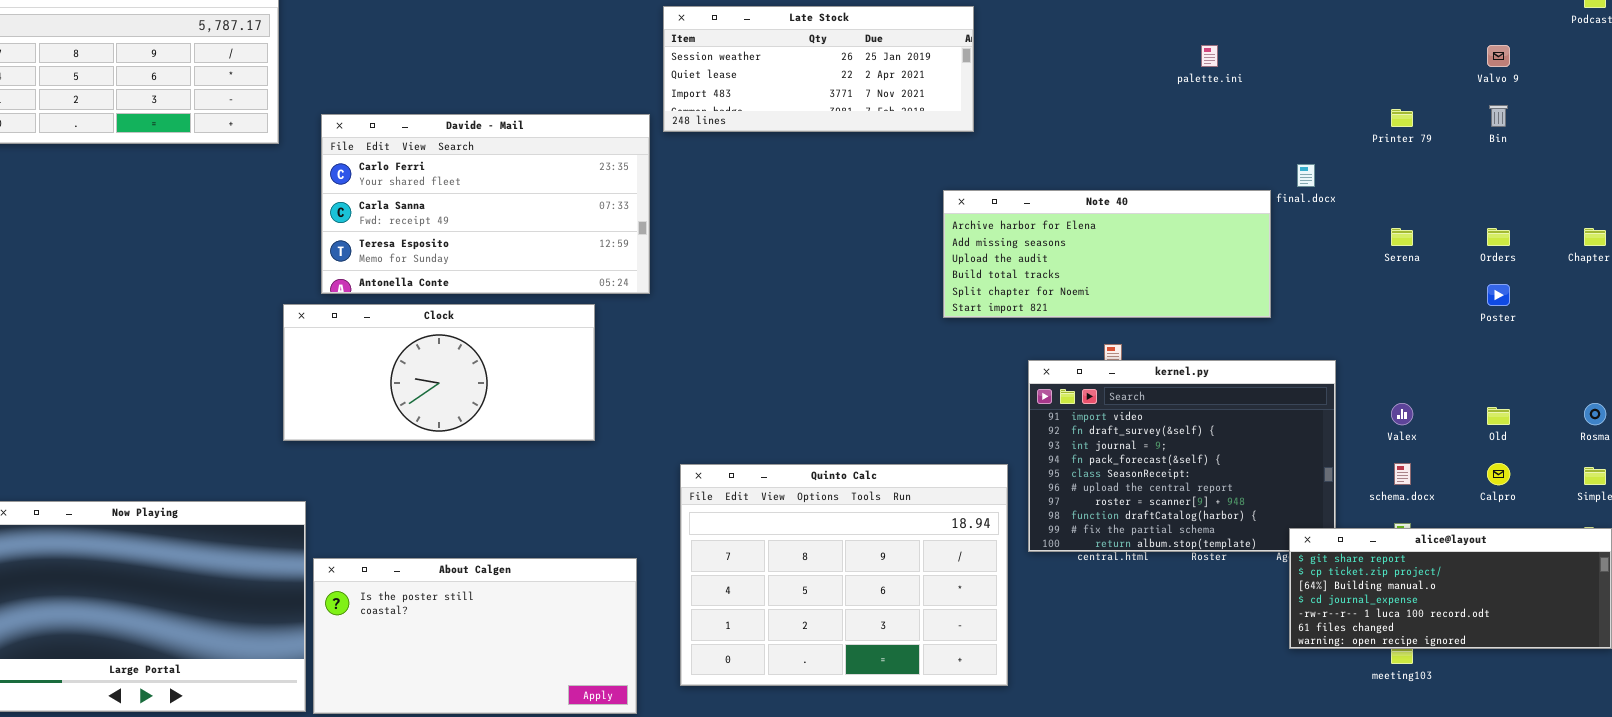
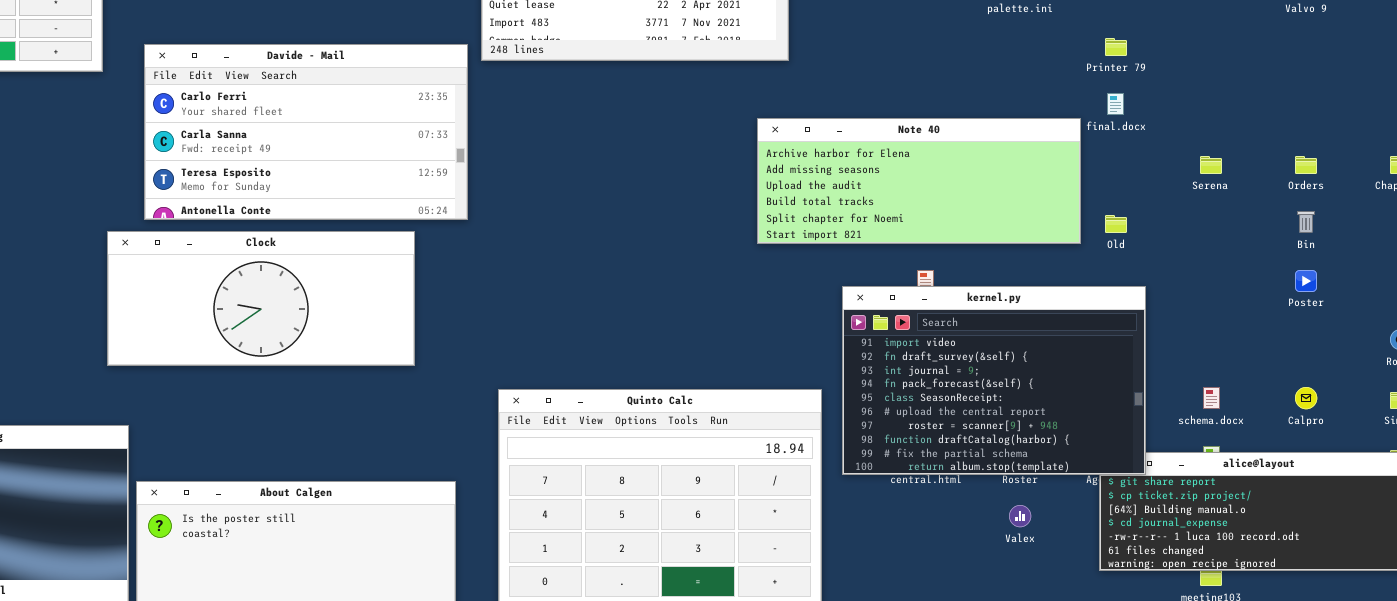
Bin: [1489,105,1508,127] -> [1297,211,1315,233], moved
Printer 79: [1391,109,1413,127] -> [1105,38,1127,56], moved
Poster: [1487,284,1510,306] -> [1295,270,1317,292], moved
kernel.py: [1028,360,1336,552] -> [842,286,1146,475], raised
Valex: [1391,403,1413,425] -> [1009,505,1031,527], moved
Old: [1487,407,1510,425] -> [1105,215,1127,233], moved

